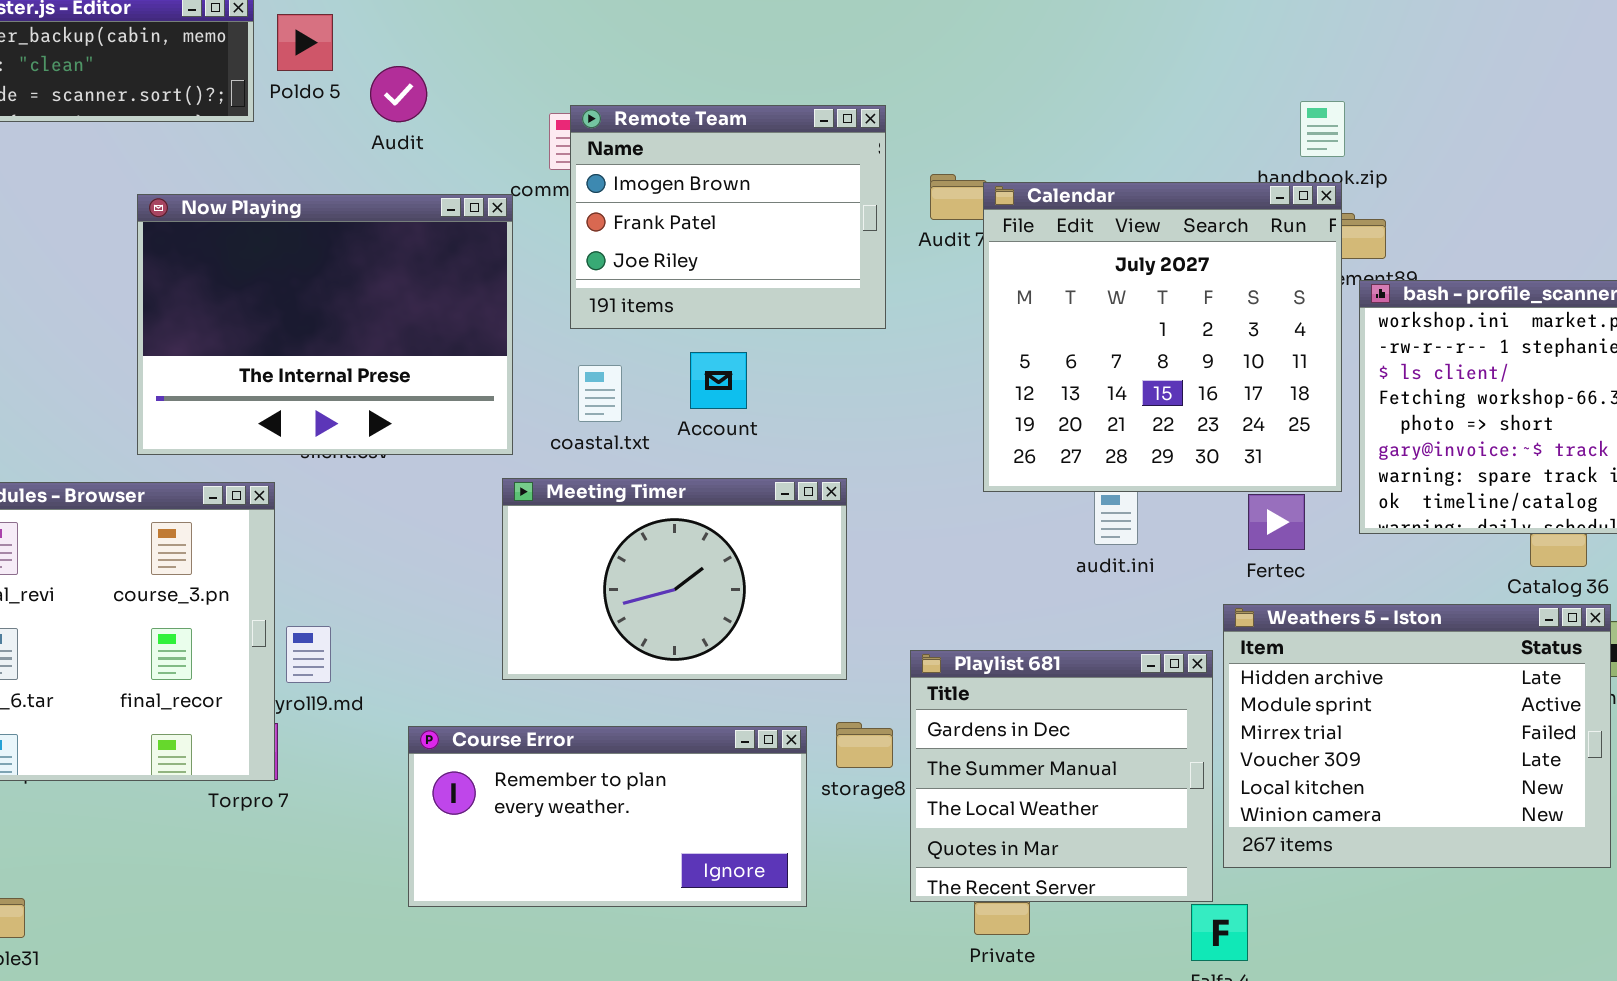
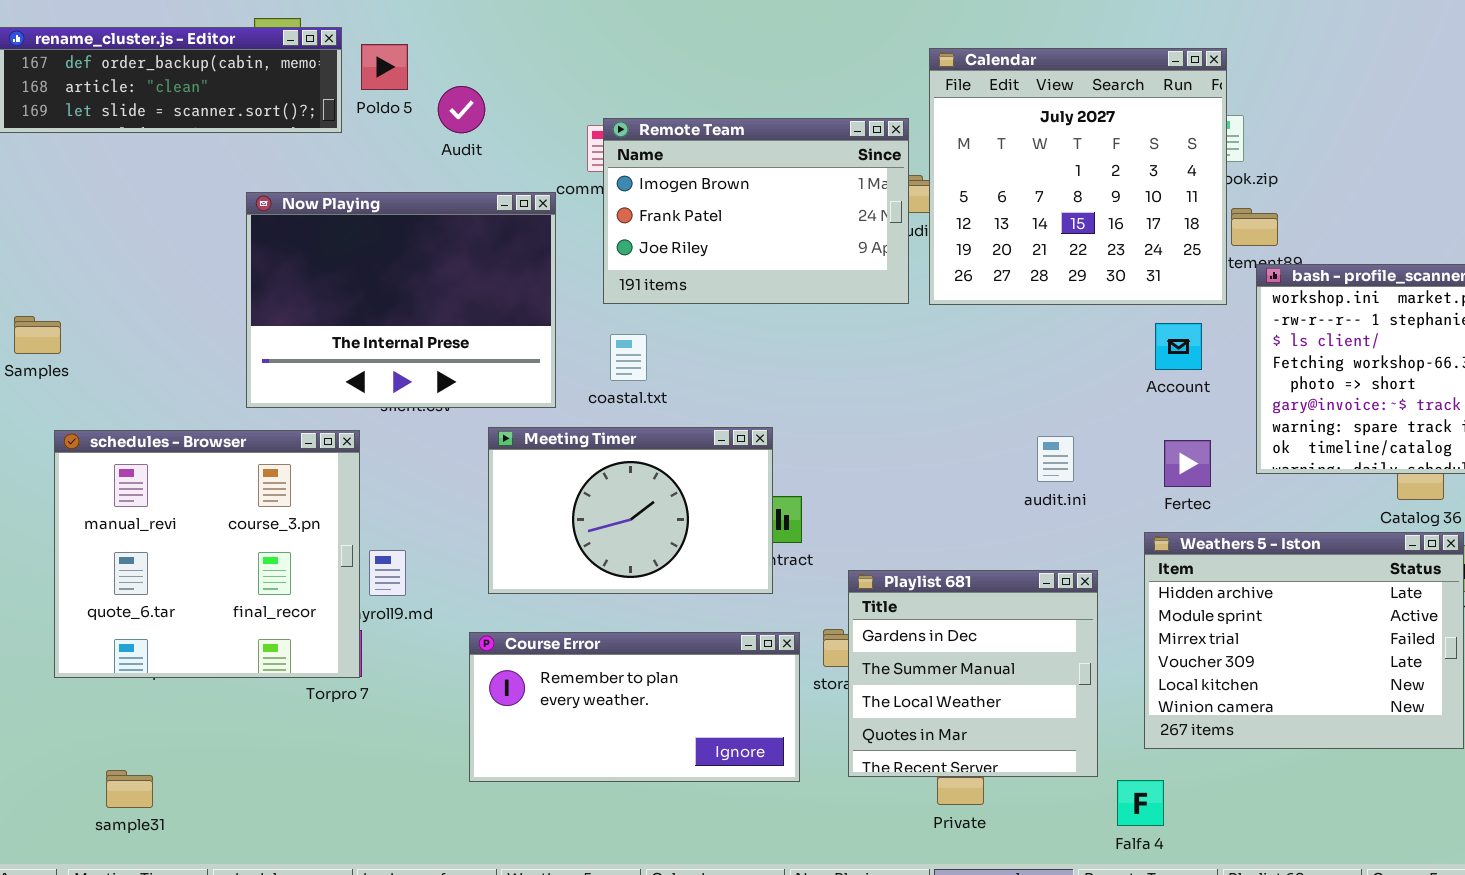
Remote Team: [570,105,886,329] -> [603,118,909,304], resized
Calendar: [983,182,1342,492] -> [929,48,1227,305], moved
Account: [690,352,747,409] -> [1155,323,1202,370], moved
Meeting Timer: [502,478,847,680] -> [488,427,773,594], moved
Playlist 681: [910,650,1213,902] -> [848,570,1098,777], moved

